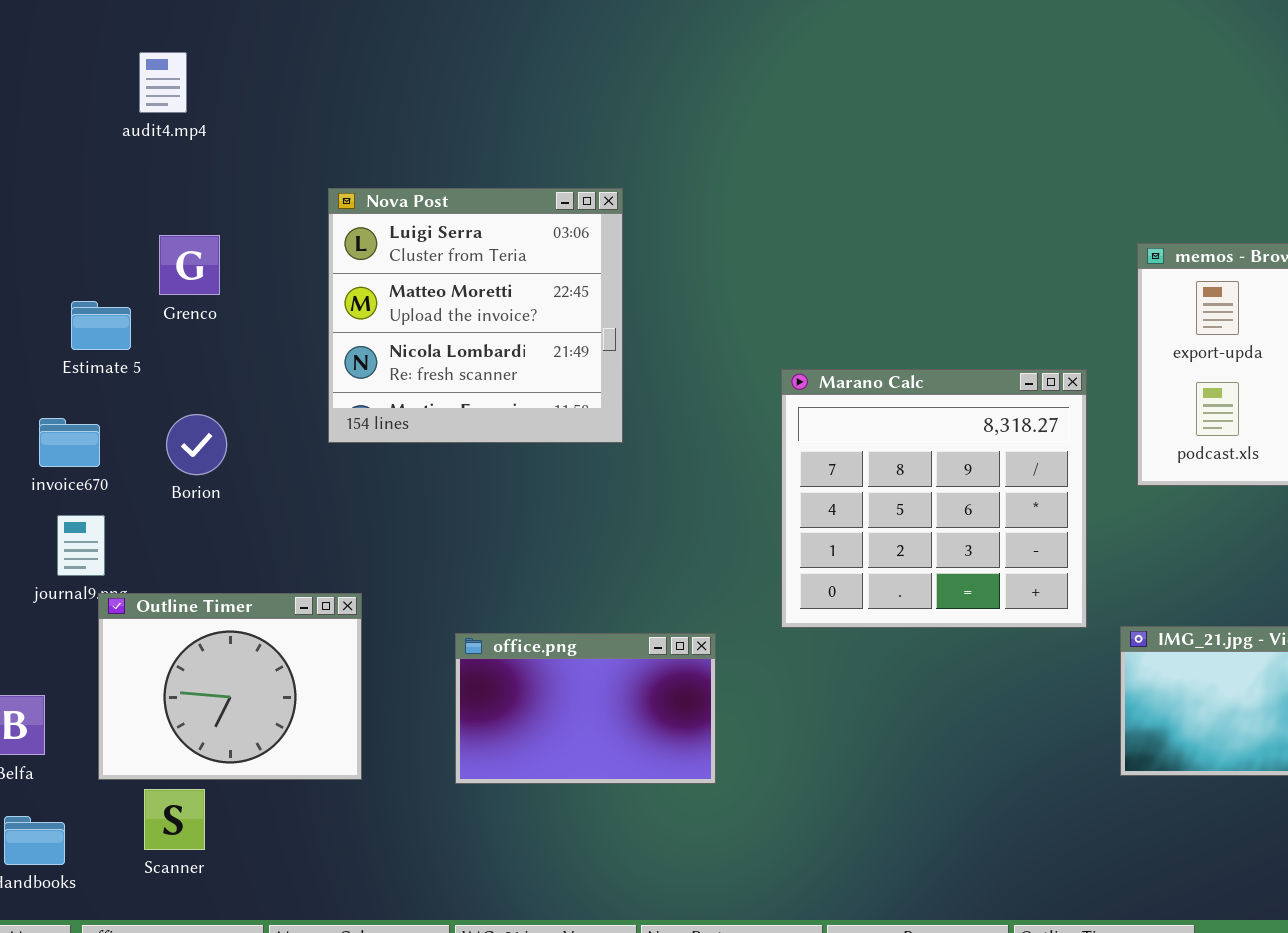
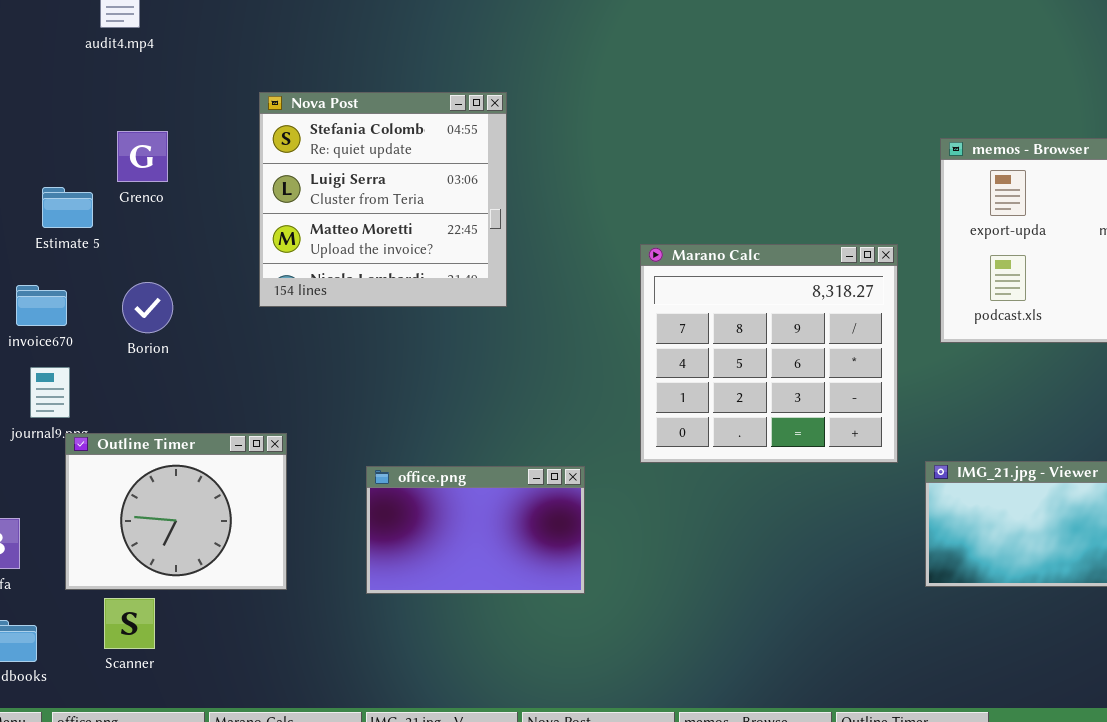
Nova Post: [328,188,623,443] -> [259,92,507,307], scrolled up 1 row

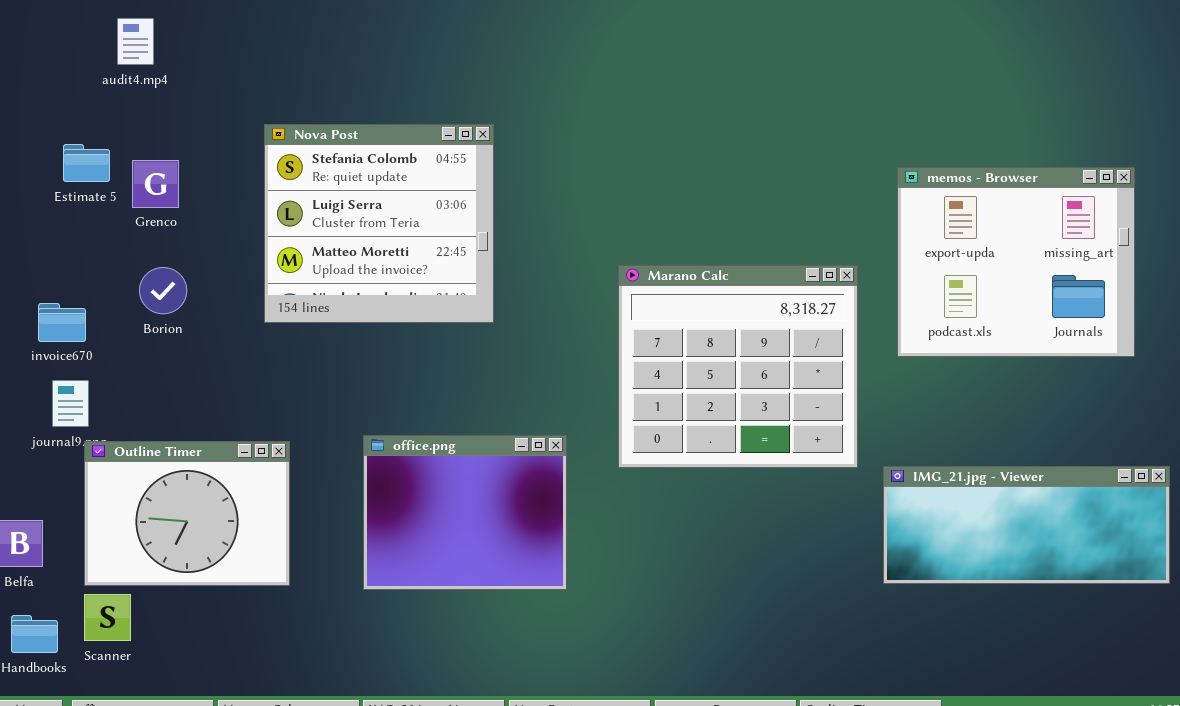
Estimate 5: [42,187,93,228] -> [63,144,110,182], moved
Borion: [122,282,173,333] -> [139,267,187,314], moved
office.png: [366,466,585,594] -> [363,435,567,590], resized
Scanner: [104,598,155,649] -> [84,594,131,641], moved

